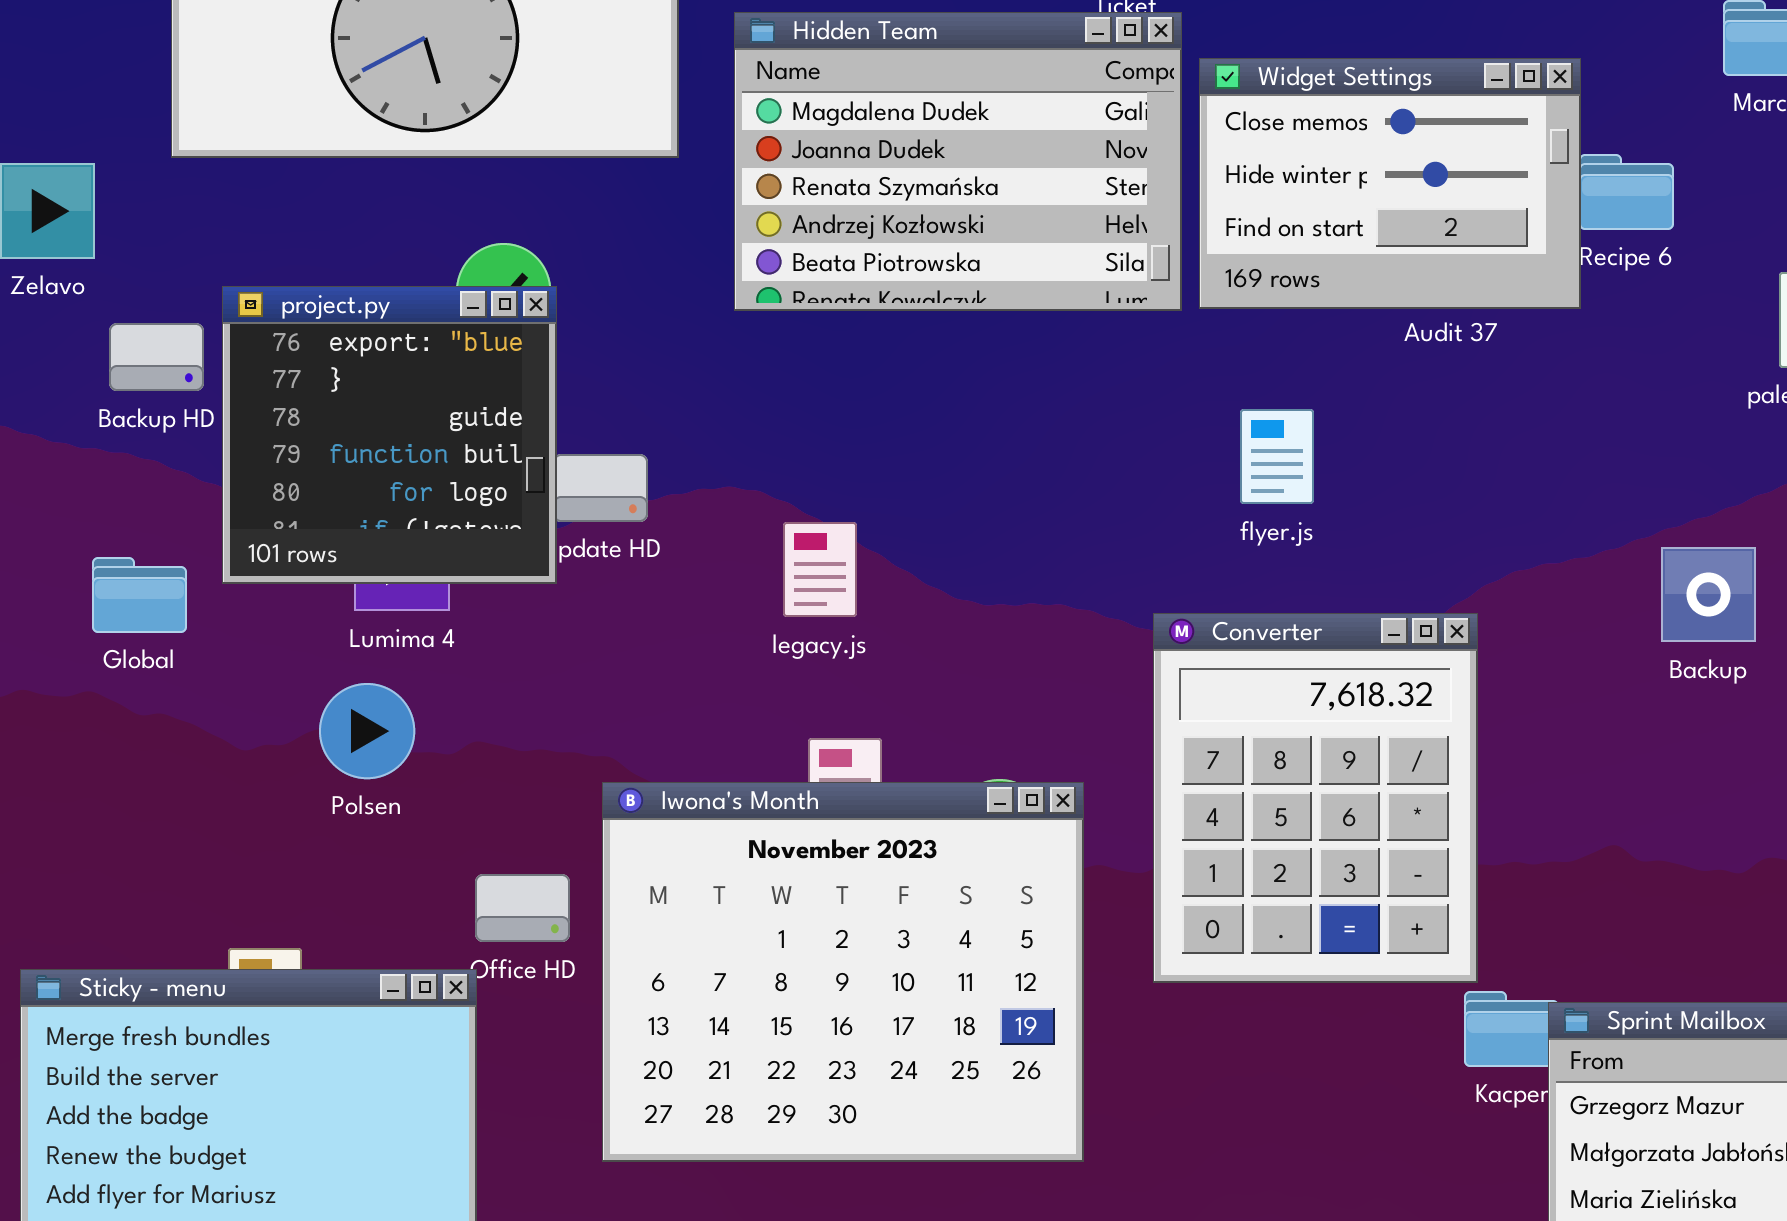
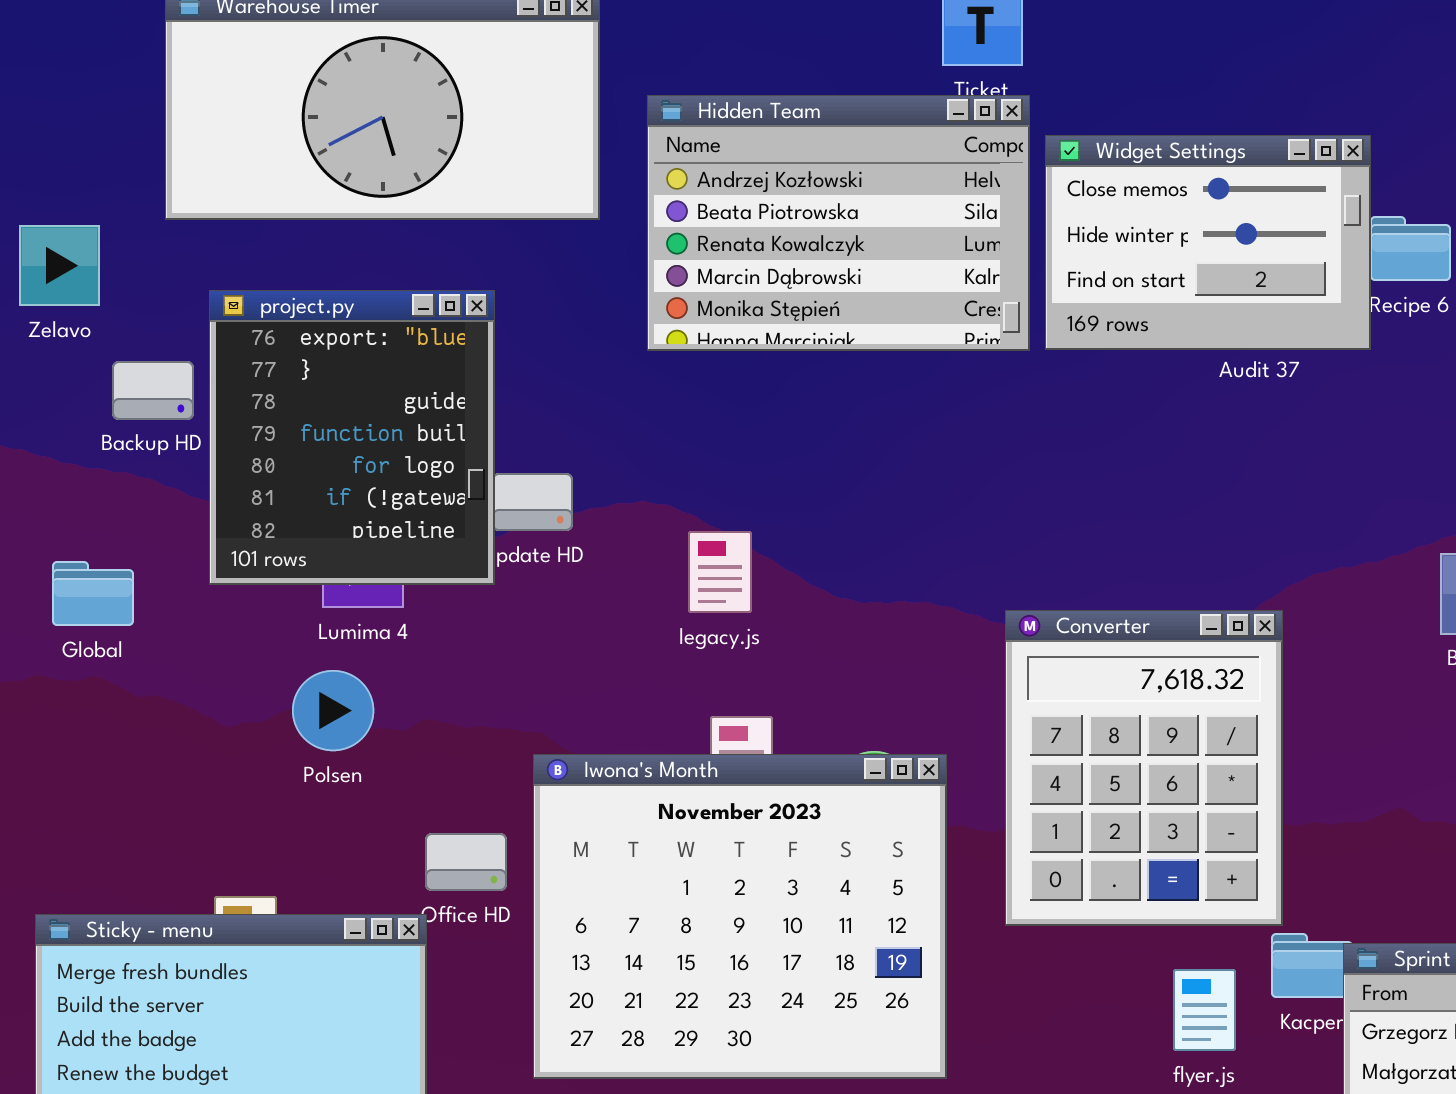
Hidden Team: [734,12,1182,311] -> [647,95,1030,351], scrolled down 3 rows
project.py: [222,286,557,584] -> [209,290,495,585], resized
flyer.js: [1240,409,1314,504] -> [1173,969,1236,1051], moved
Global: [92,557,187,633] -> [52,561,134,626], moved

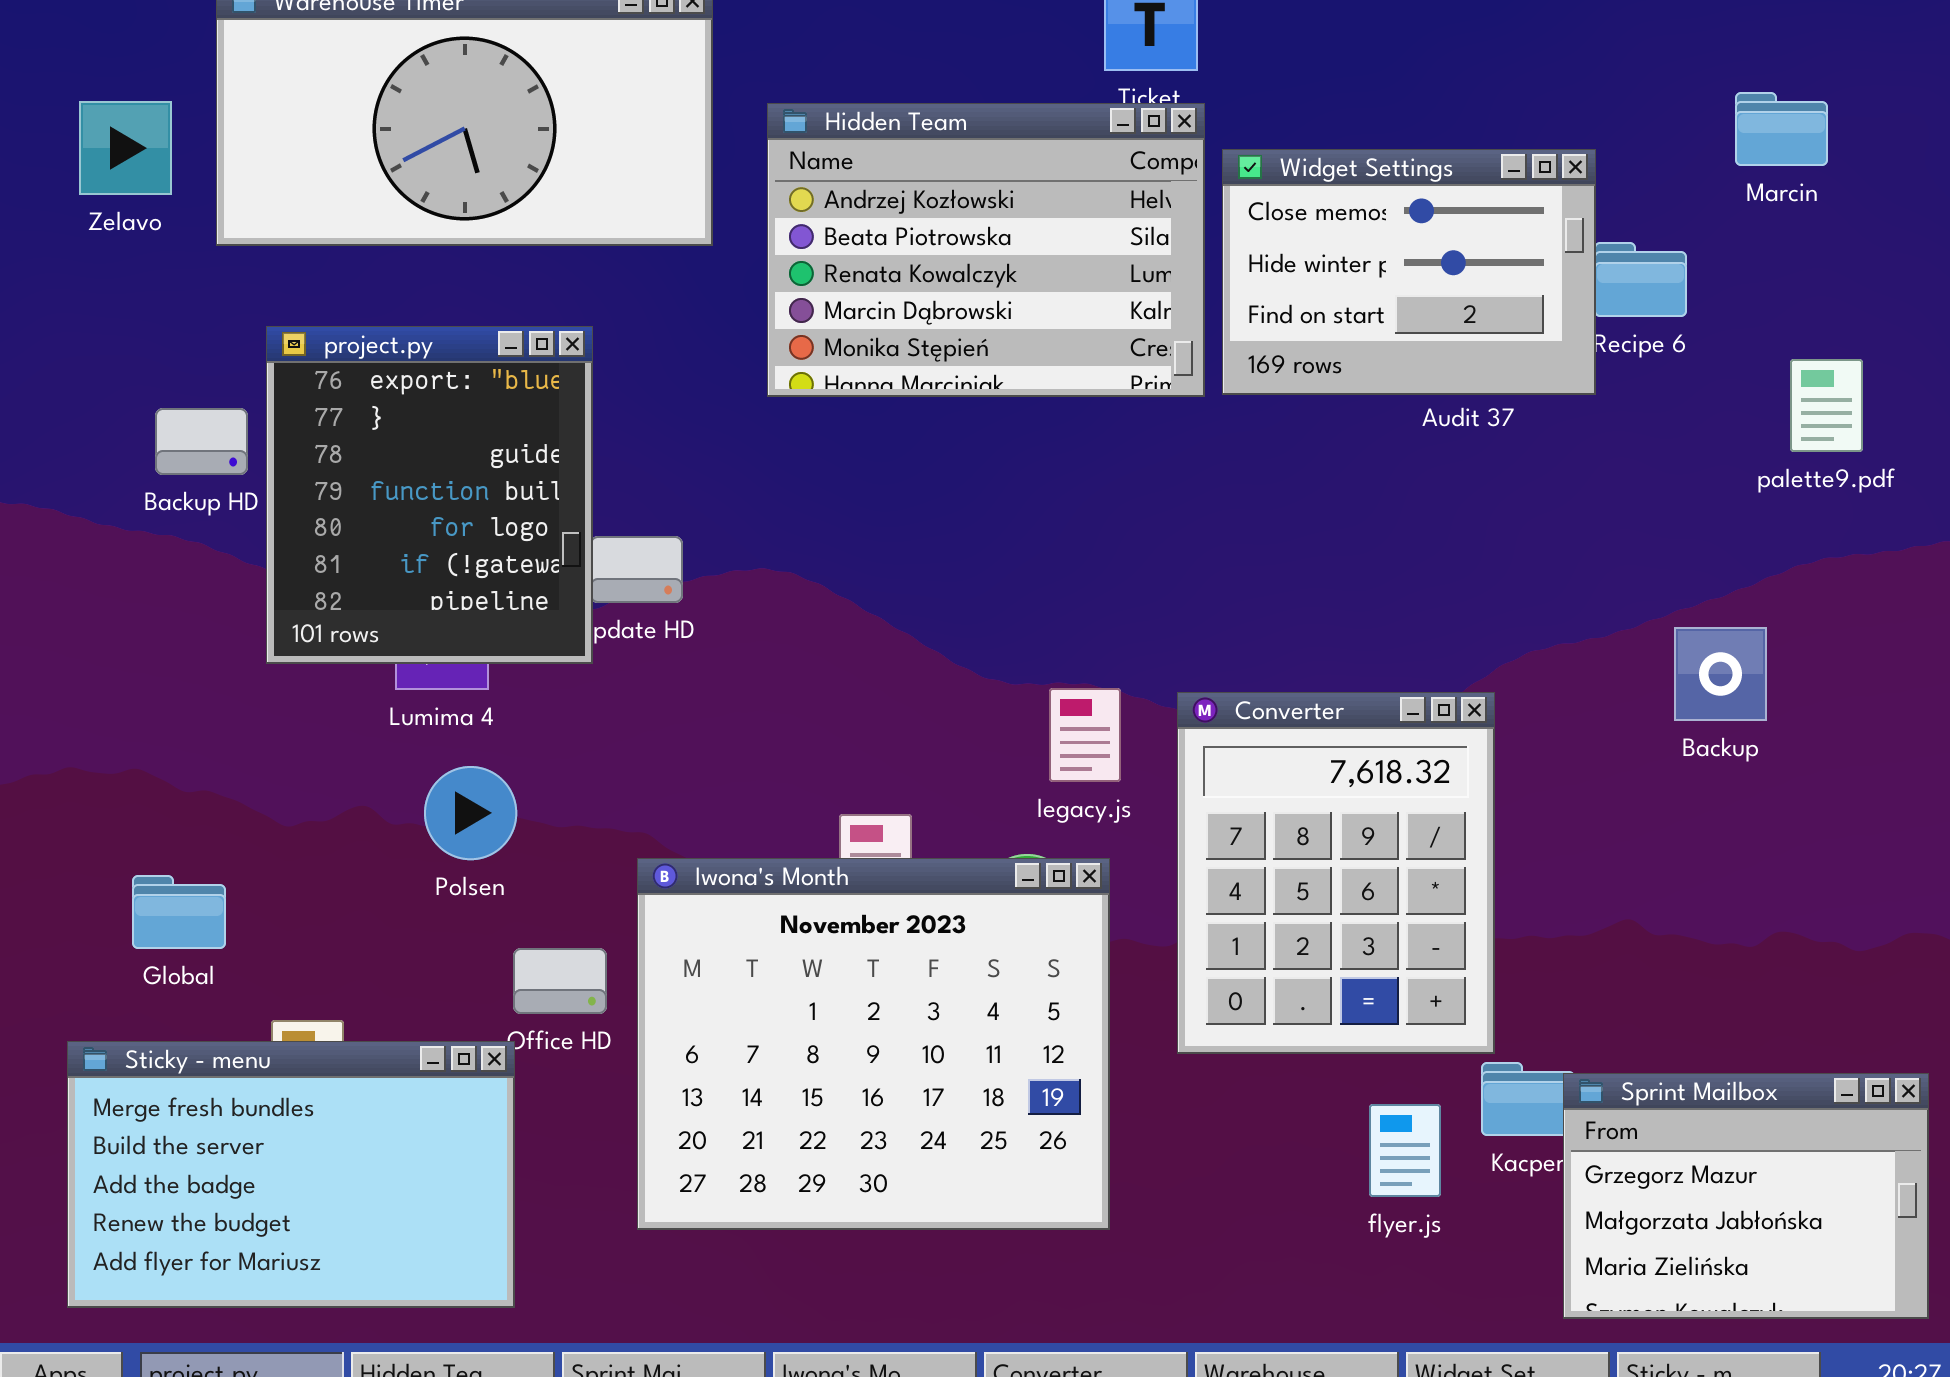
Zelavo: [19,225,100,306] -> [79,101,172,195], moved
legacy.js: [688,531,752,613] -> [1049,688,1121,782], moved
Global: [52,561,134,626] -> [132,875,226,949], moved
Polsen: [292,670,374,751] -> [424,766,517,860], moved

